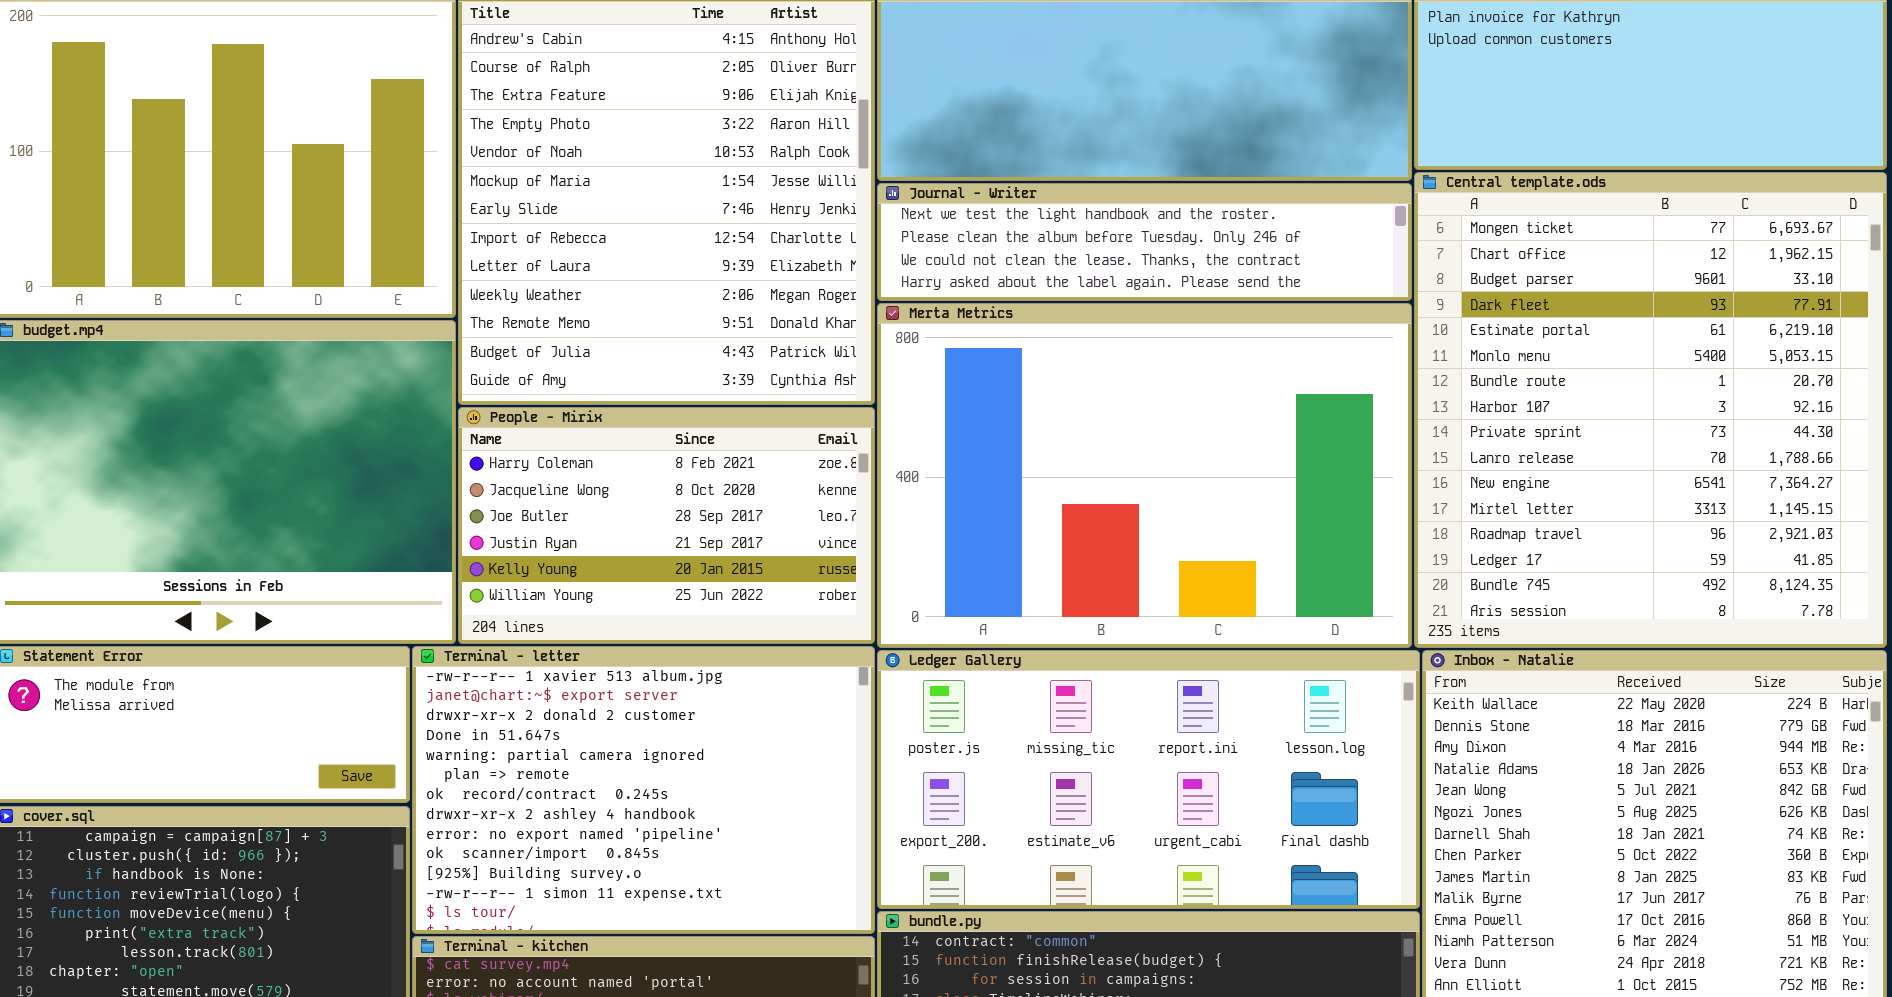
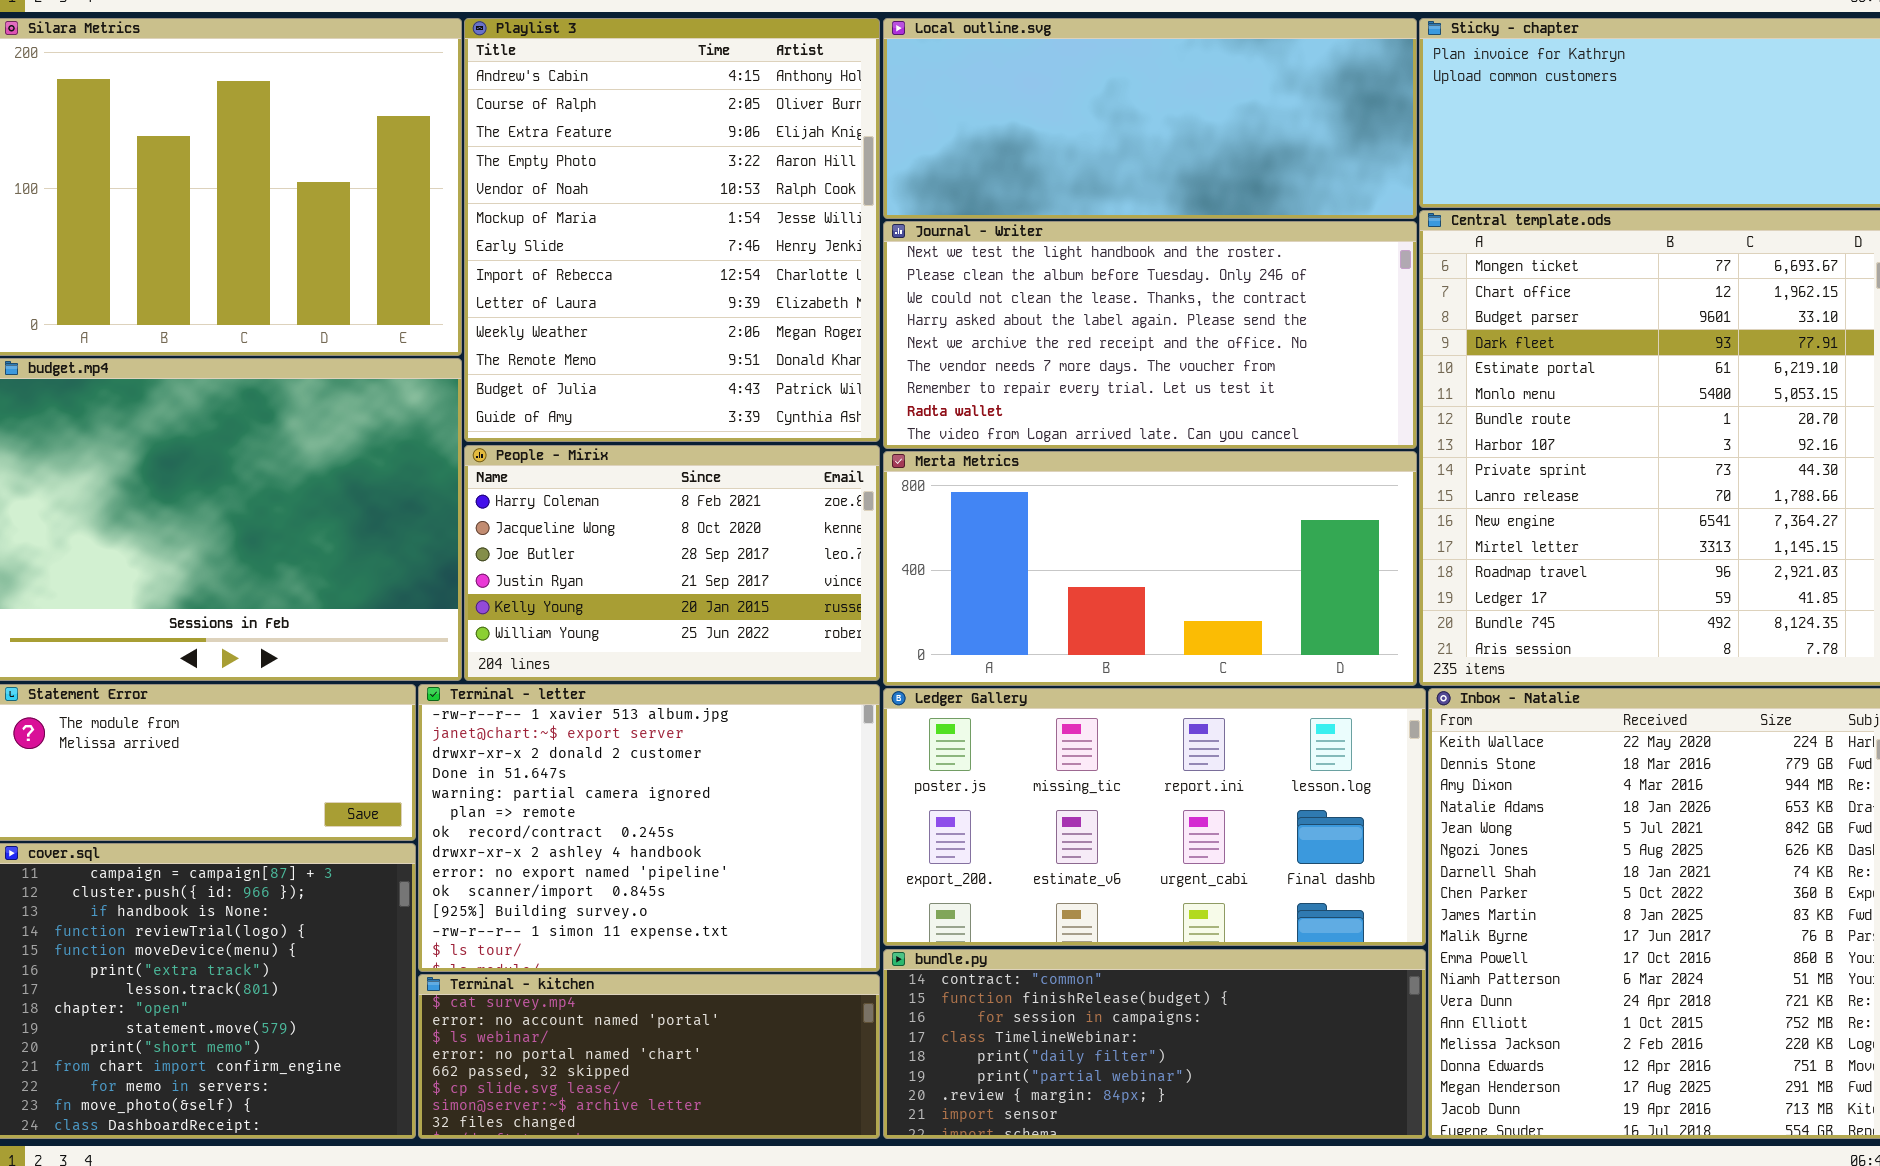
Journal - Writer: [877,183,1412,301] -> [883,221,1417,449], resized
Merta Metrics: [877,303,1412,648] -> [883,451,1417,686], resized

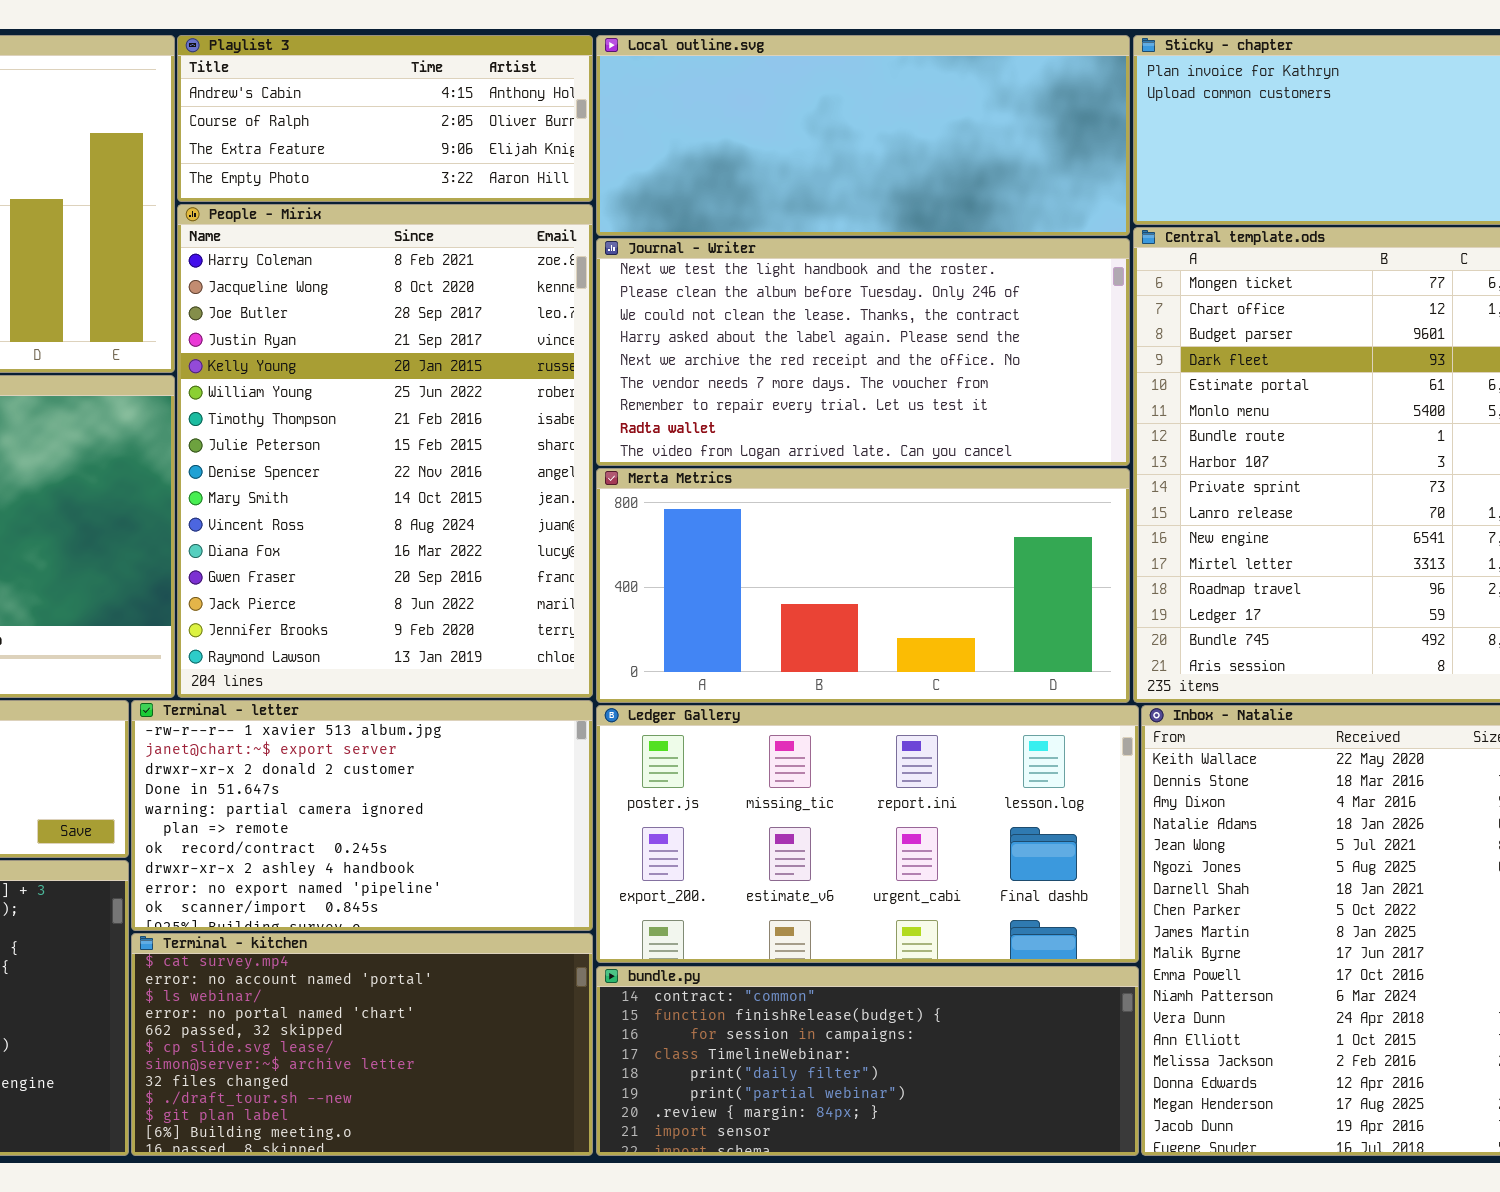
Playlist 3: [464,18,880,442] -> [177,35,593,202], resized
People - Mirix: [464,445,880,681] -> [177,204,593,698], resized
Terminal - letter: [418,684,880,972] -> [131,700,593,931], resized
Terminal - kitchen: [418,974,880,1139] -> [131,933,593,1156], resized

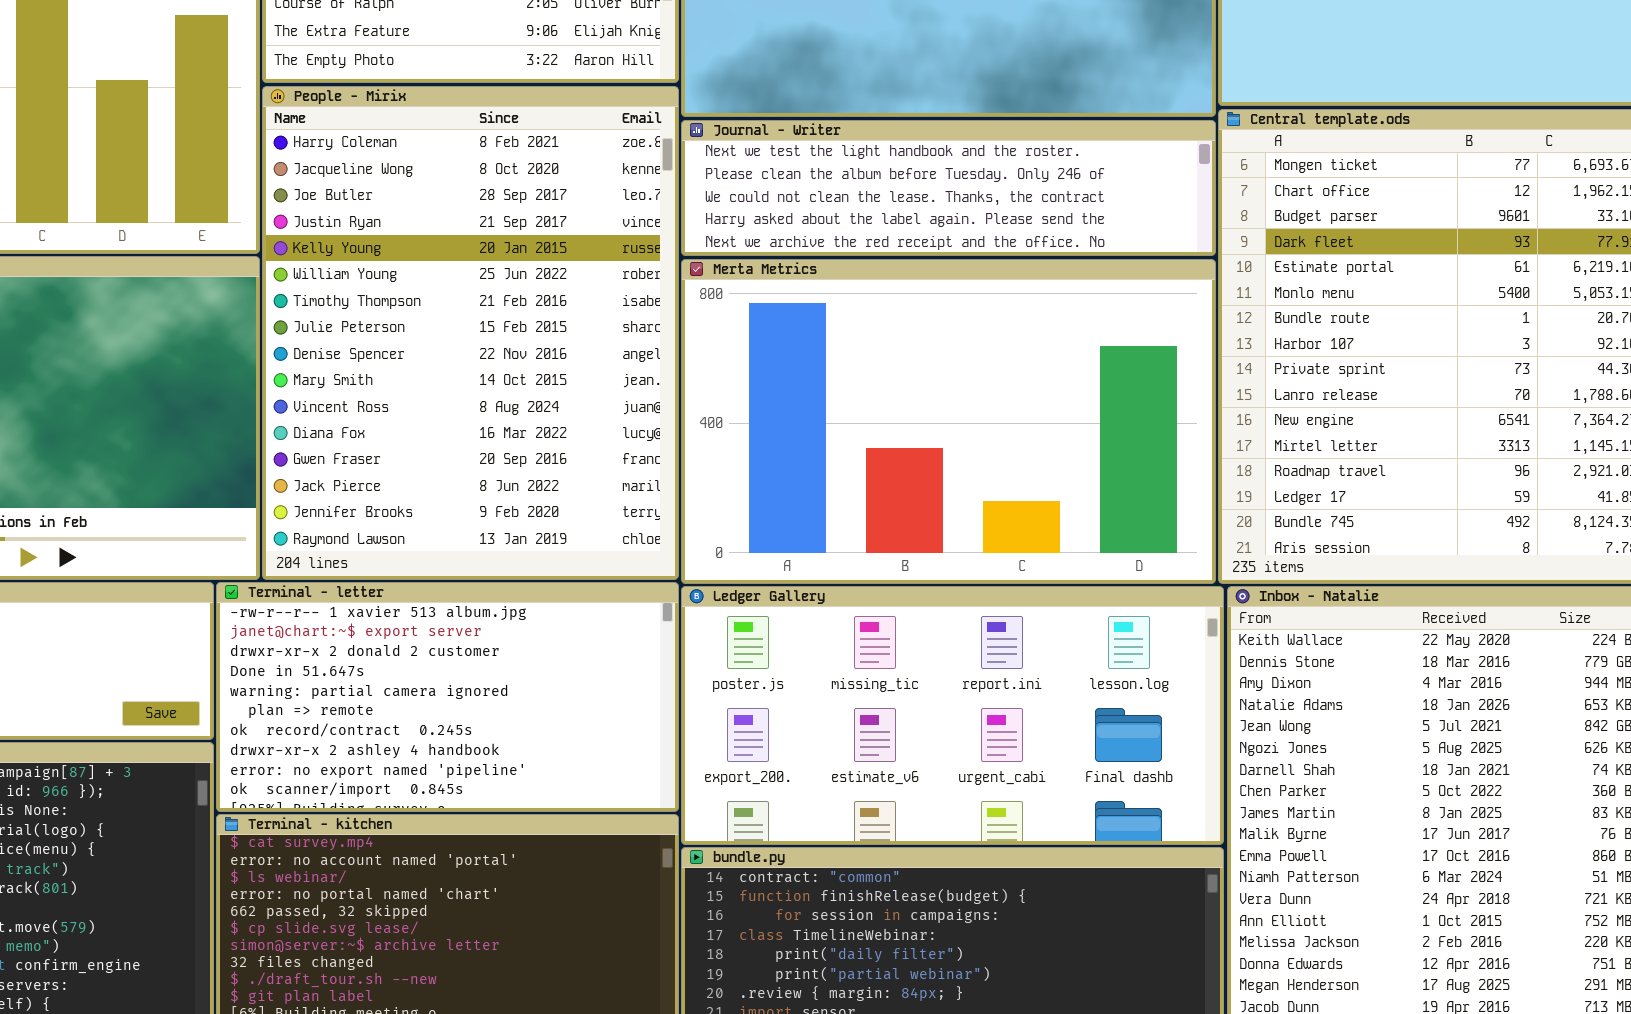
Journal - Writer: [596,238,1130,466] -> [681,120,1216,256], resized
Merta Metrics: [596,468,1130,703] -> [681,259,1216,584], resized

